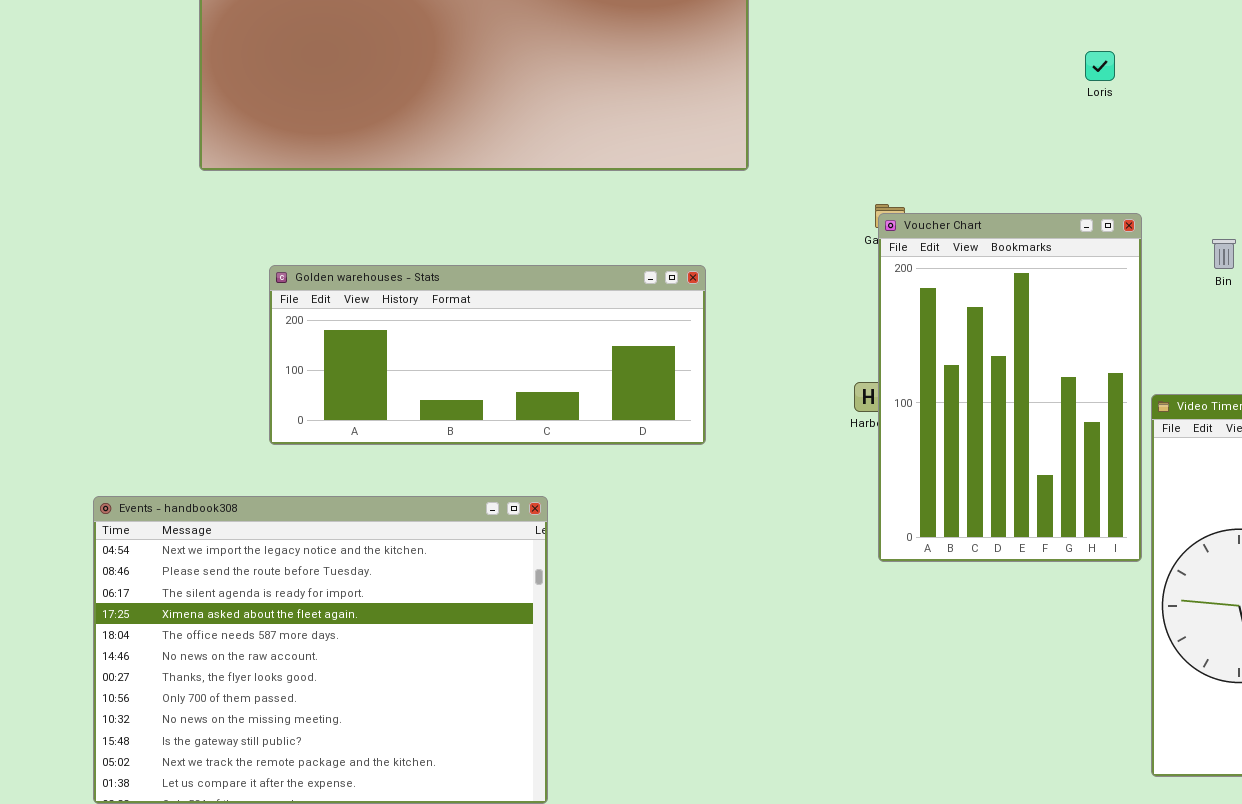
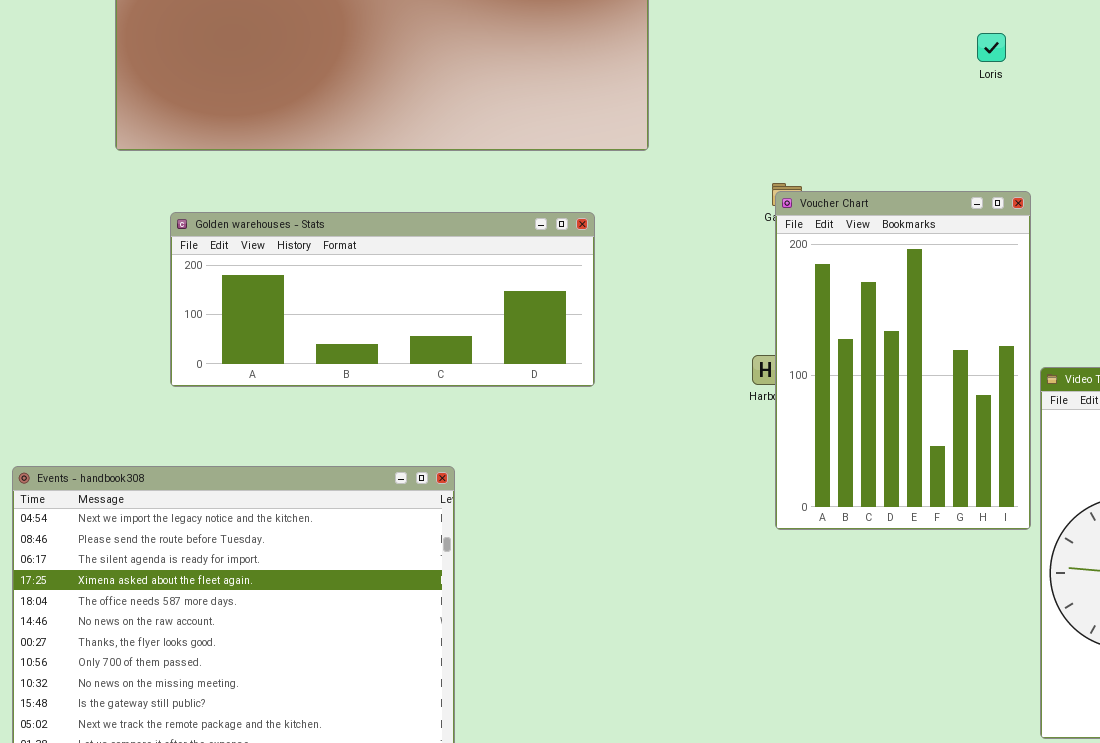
Golden warehouses - Stats: [269,265,706,445] -> [170,212,595,387], moved

